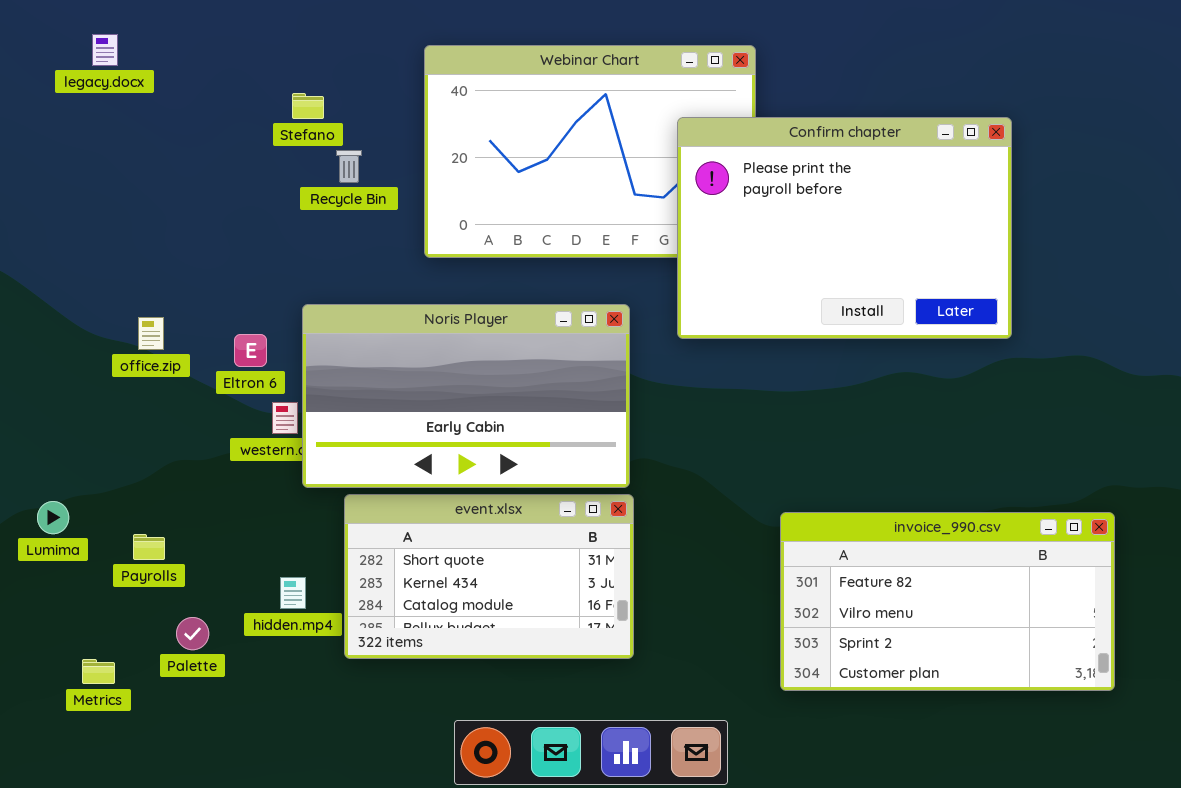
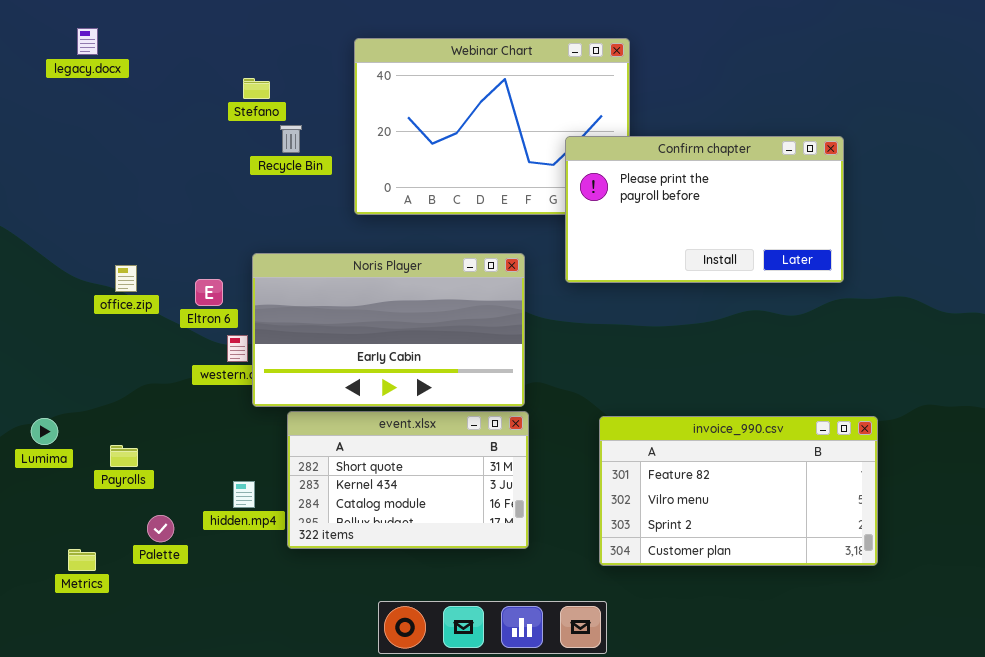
Confirm chapter: [677,117,1012,339] -> [565,136,844,283], resized
invoice_990.csv: [780,512,1115,691] -> [599,416,878,566], moved

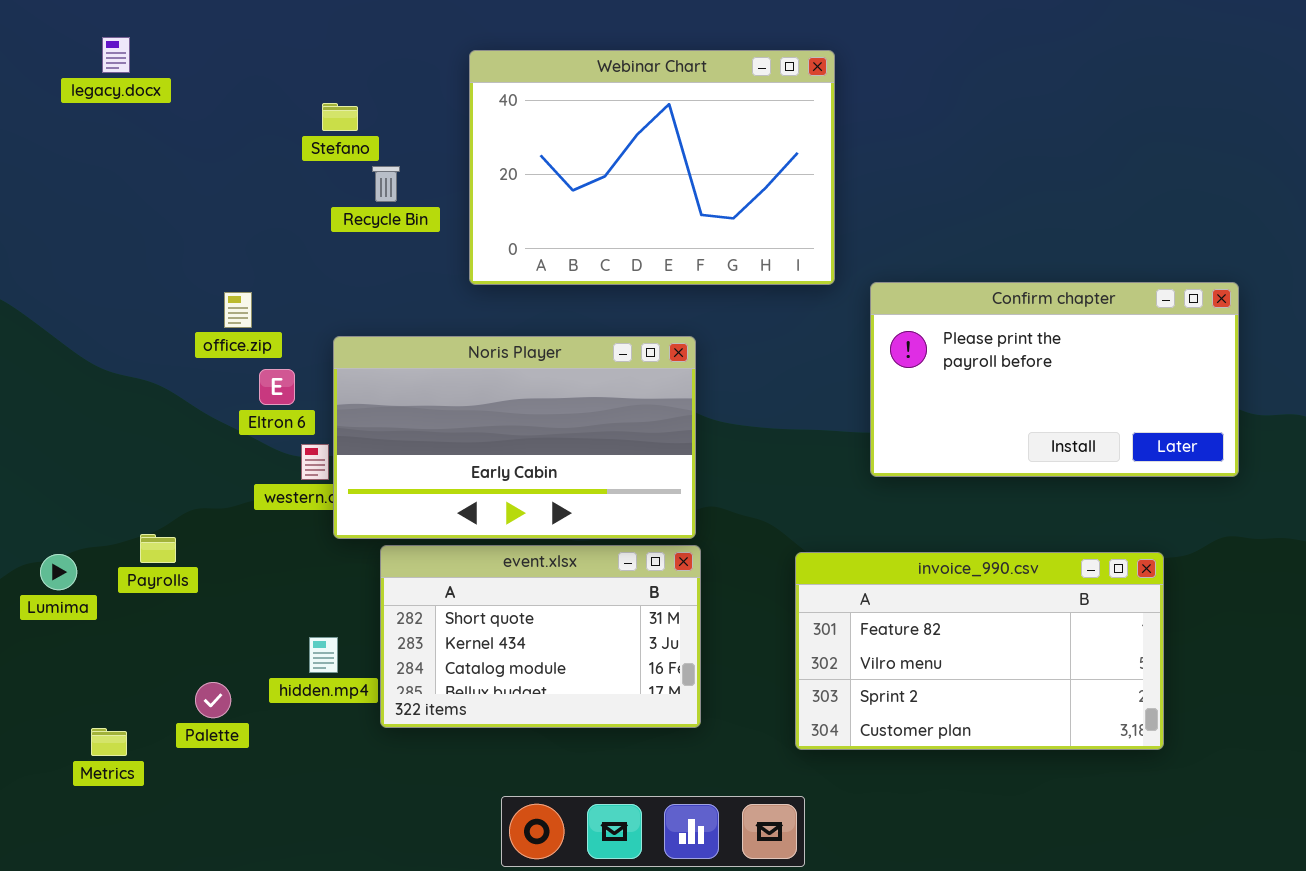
Confirm chapter: [565,136,844,283] -> [870,282,1239,477], moved
office.zip: [115,265,137,292] -> [224,292,252,328], moved
Payrolls: [110,445,138,467] -> [140,534,176,563], moved

